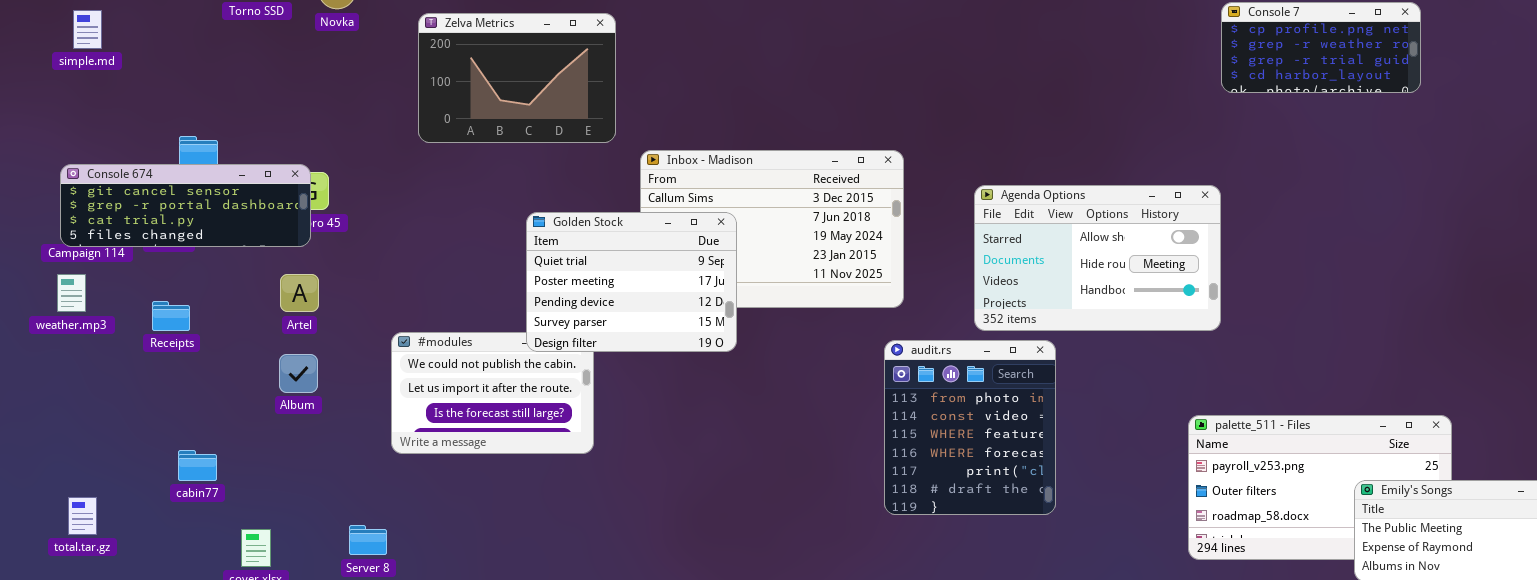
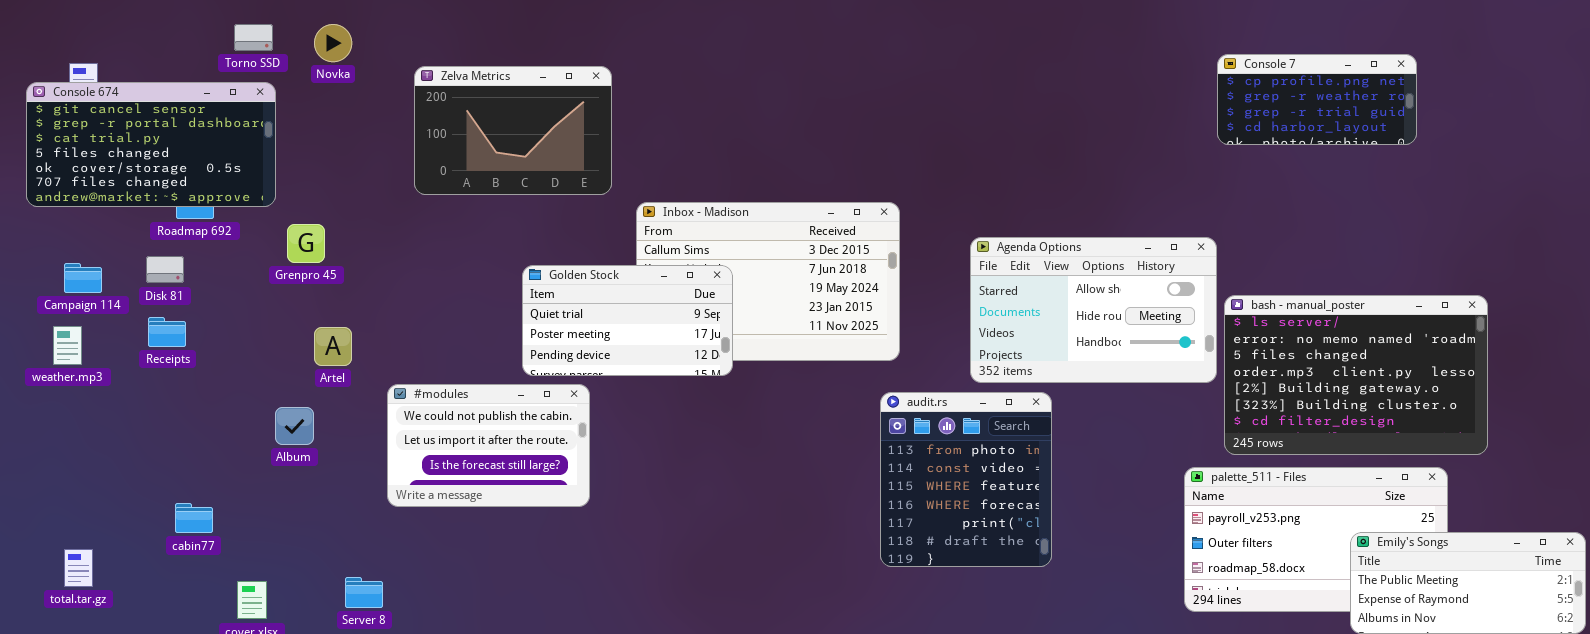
Console 674: [60,164,311,247] -> [26,82,276,207], moved, resized
Golden Stock: [526,212,737,352] -> [522,265,733,376], resized
bash - manual_poster: none -> [1224,295,1488,455], opened
Artel: [280,274,319,312] -> [314,327,352,366], moved
Receipts: [152,301,190,331] -> [148,317,186,347], moved

